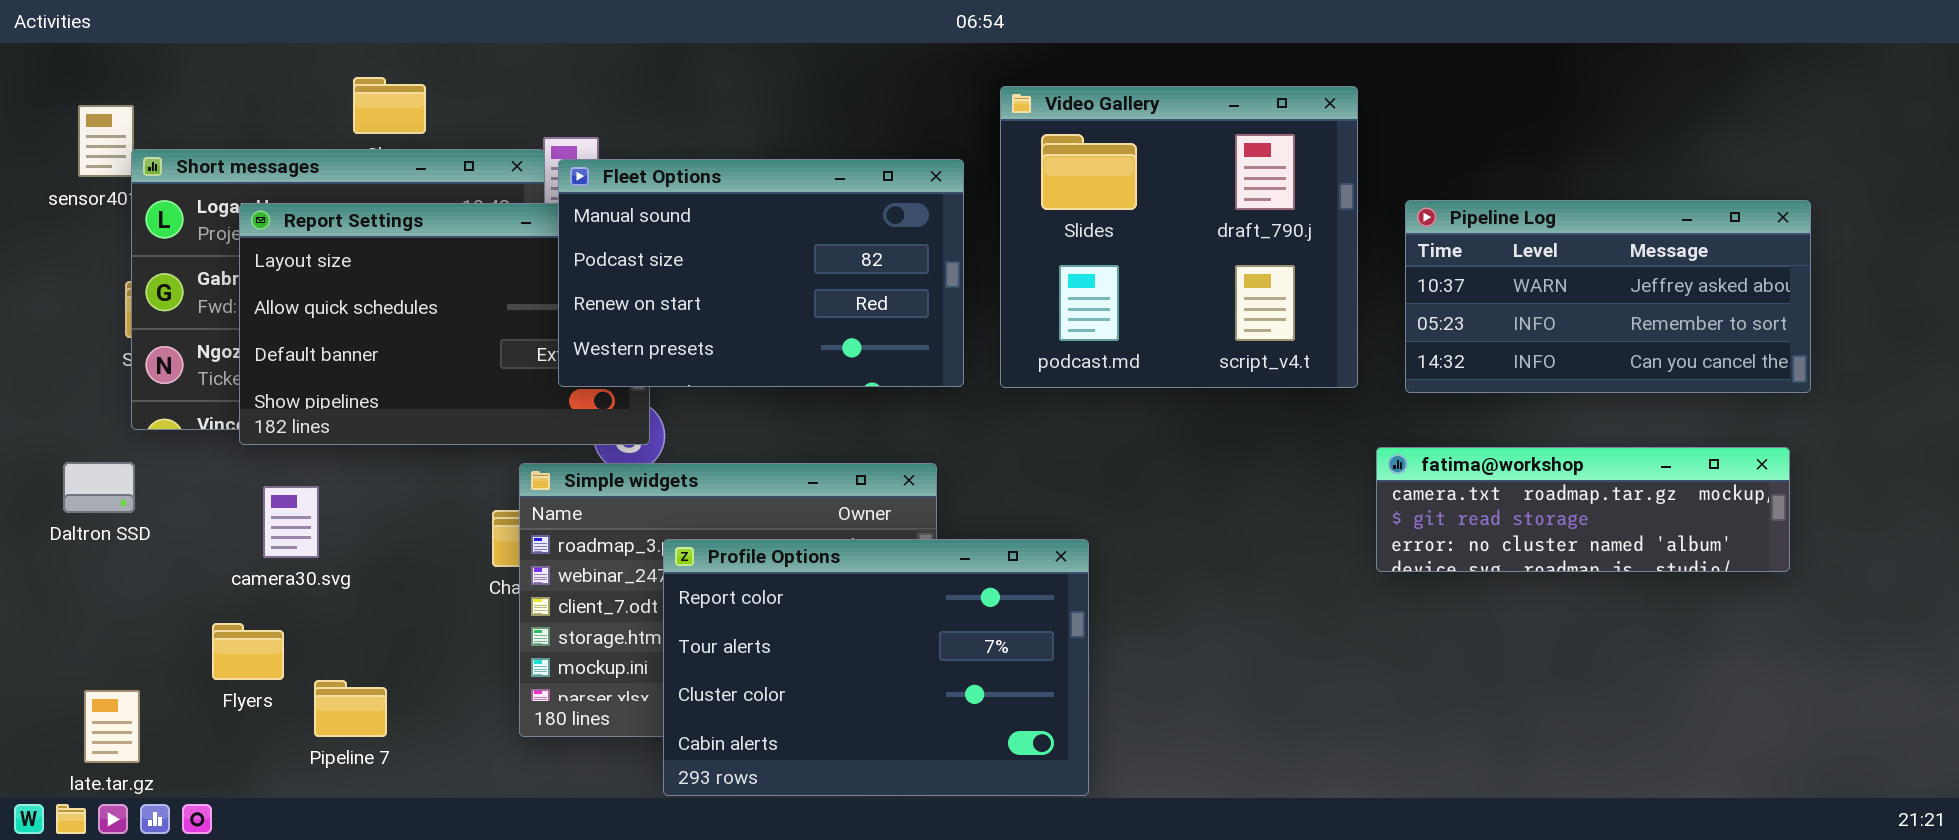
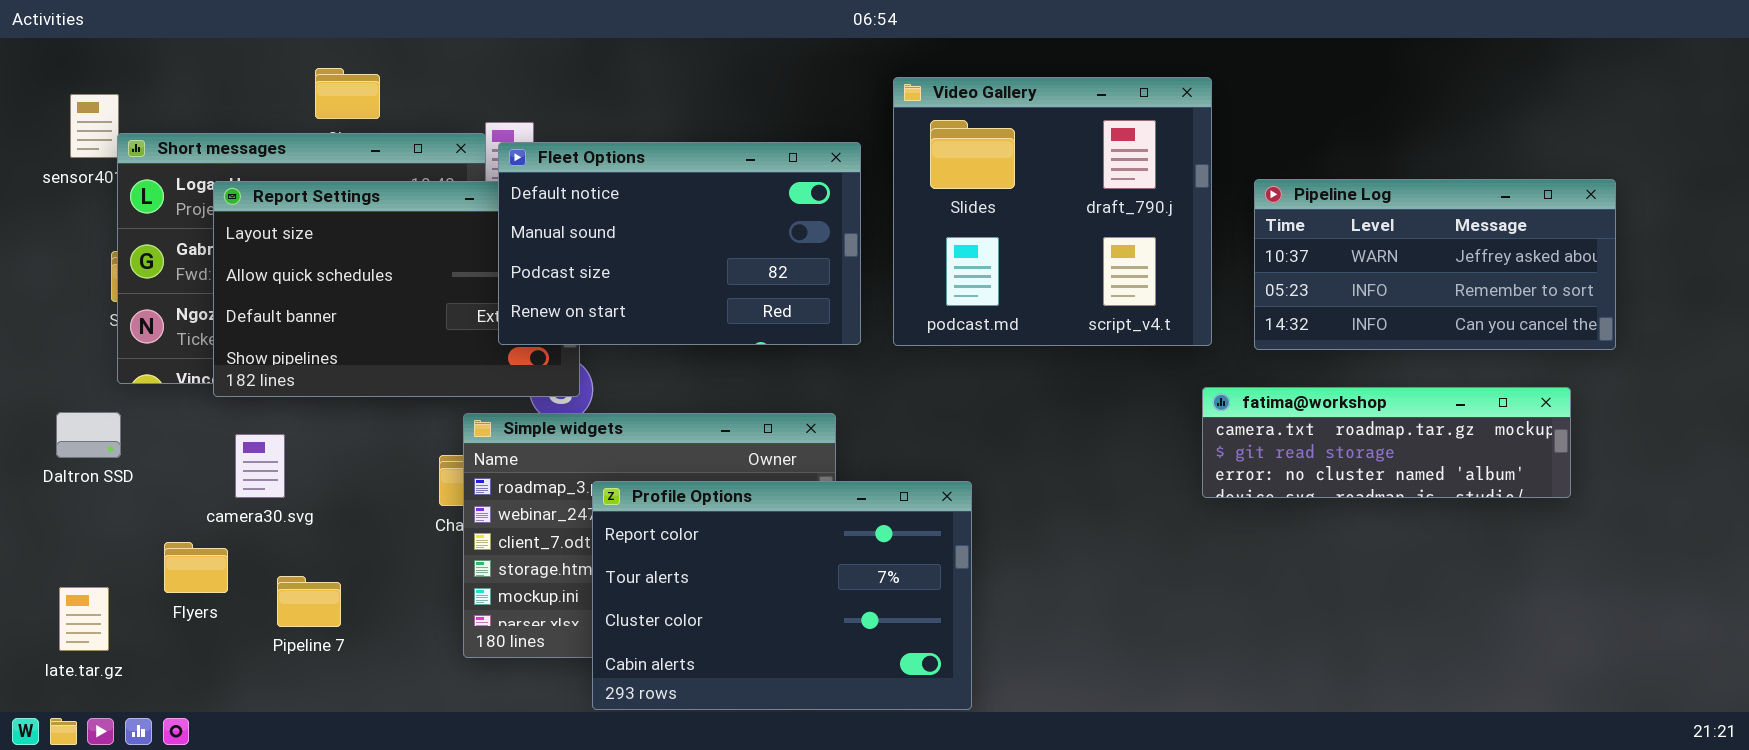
Fleet Options: [558,159,964,387] -> [498,142,861,345], scrolled up 1 row
fatima@workshop: [1376,447,1790,572] -> [1202,387,1571,498], moved
Flyers: [212,623,284,680] -> [164,542,228,593], moved
Pipeline 7: [314,680,387,737] -> [277,576,341,627], moved
late.tar.gz: [84,690,140,763] -> [59,587,109,651], moved

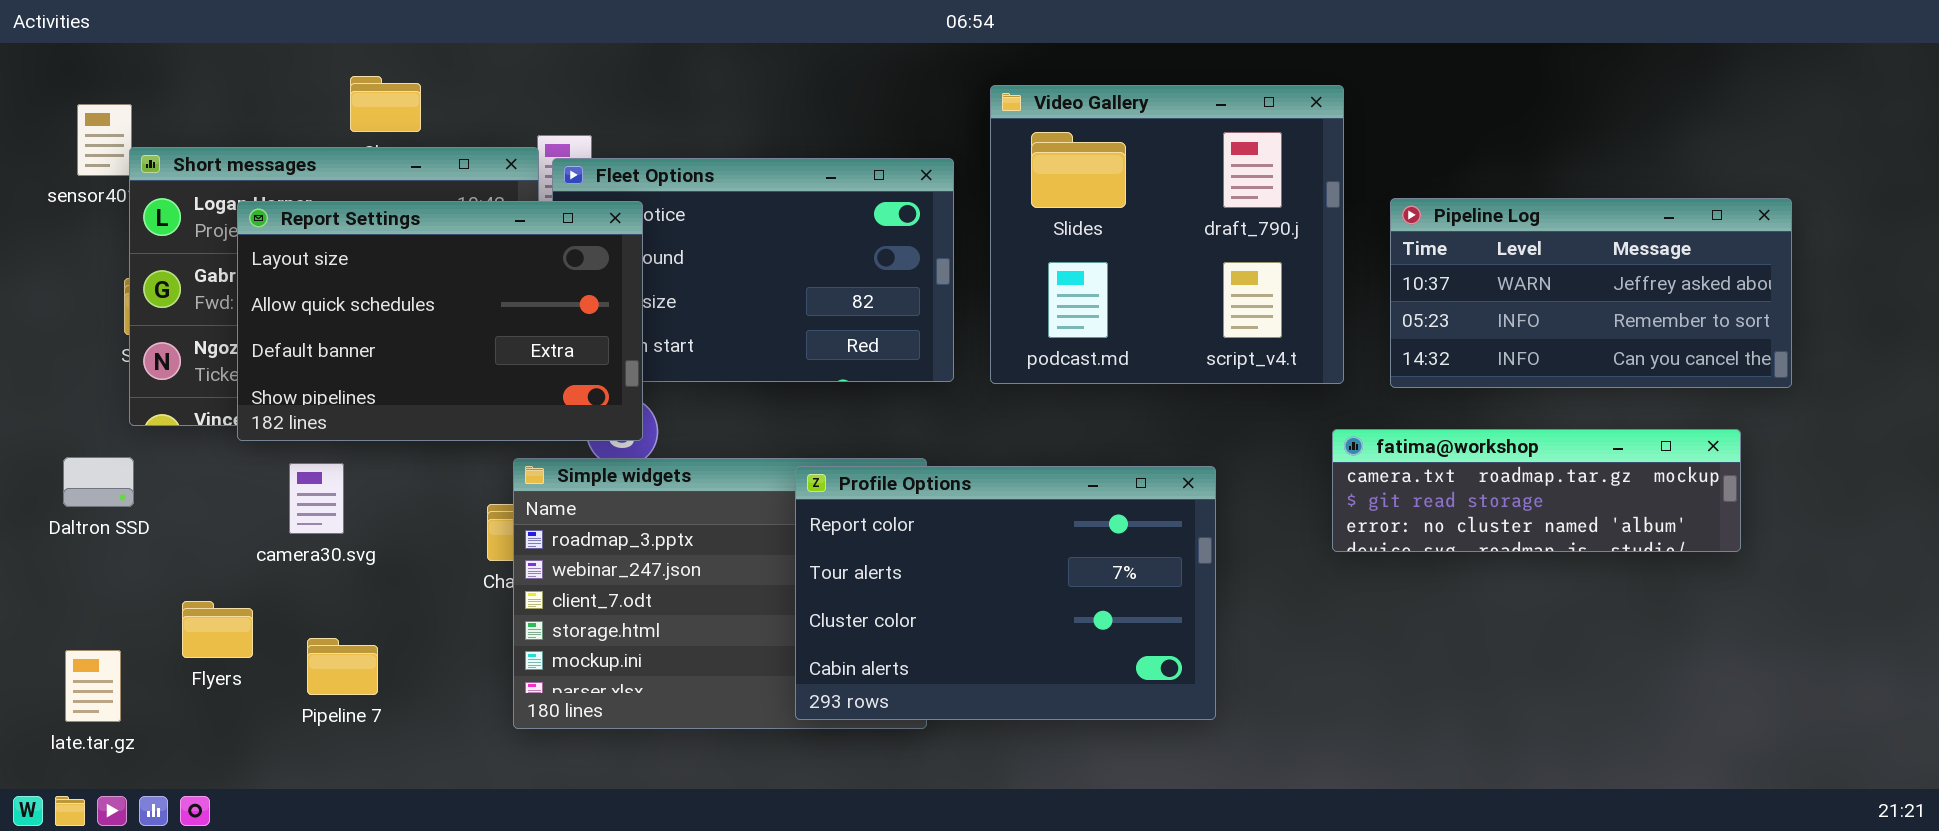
Report Settings: [213,181,580,397] -> [237,201,643,441], raised
camera30.svg: [235,434,285,498] -> [289,463,344,534], moved
Profile Options: [592,481,972,710] -> [795,466,1216,720], moved

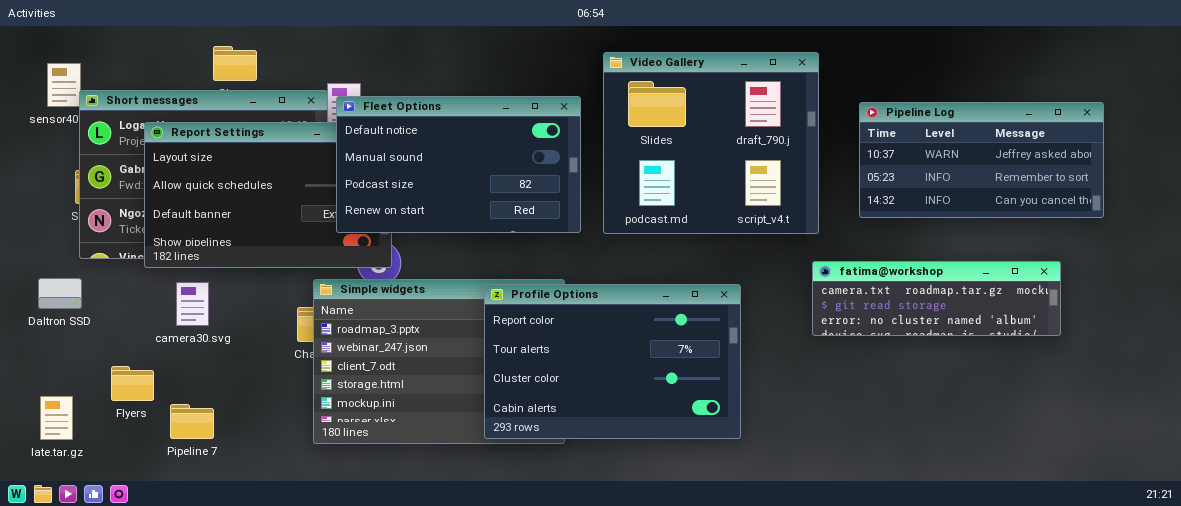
Fleet Options: [552,158,954,382] -> [336,96,581,233], raised
Pipeline Log: [1390,198,1792,388] -> [859,102,1104,218], moved
Pipeline 7: [307,638,378,695] -> [170,404,214,439], moved

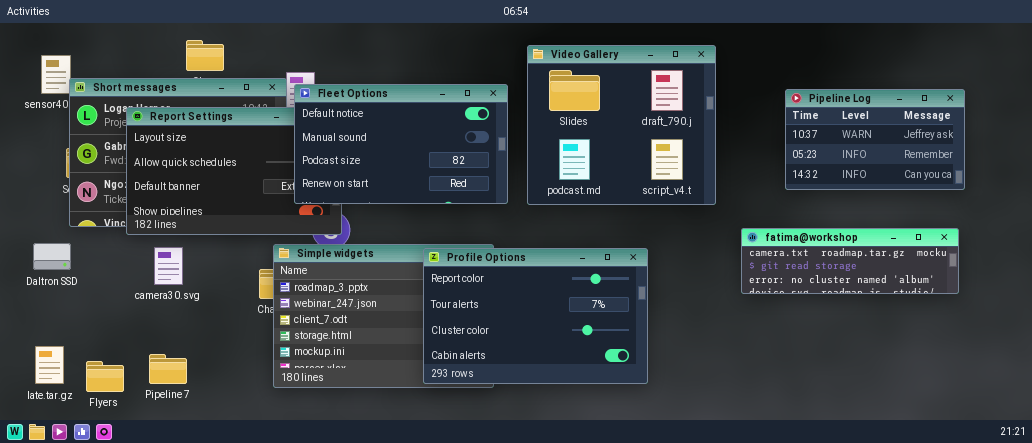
Pipeline Log: [859,102,1104,218] -> [785,89,965,190], resized
fatima@workshop: [812,261,1061,336] -> [741,228,959,294], moved
Flyers: [111,366,154,401] -> [86,361,124,392], moved

